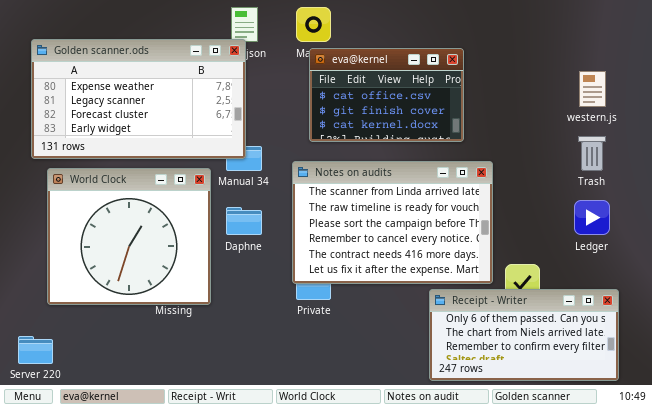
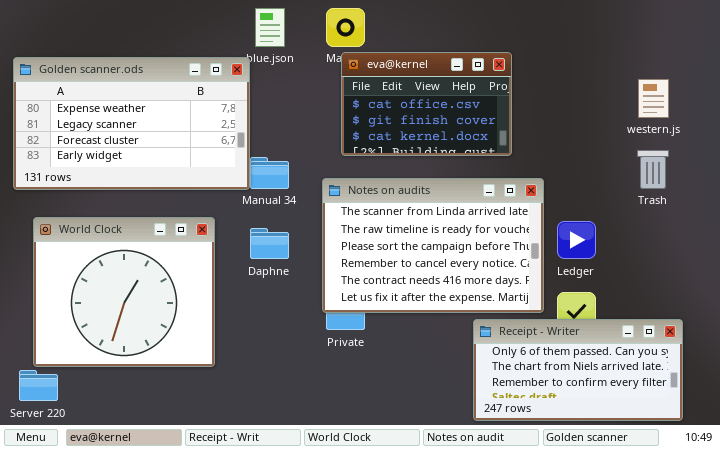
Golden scanner.ods: [31,39,246,159] -> [13,57,250,190], moved
World Clock: [47,168,211,305] -> [33,217,215,367], moved
Ledger: [574,200,610,235] -> [557,221,596,259], moved

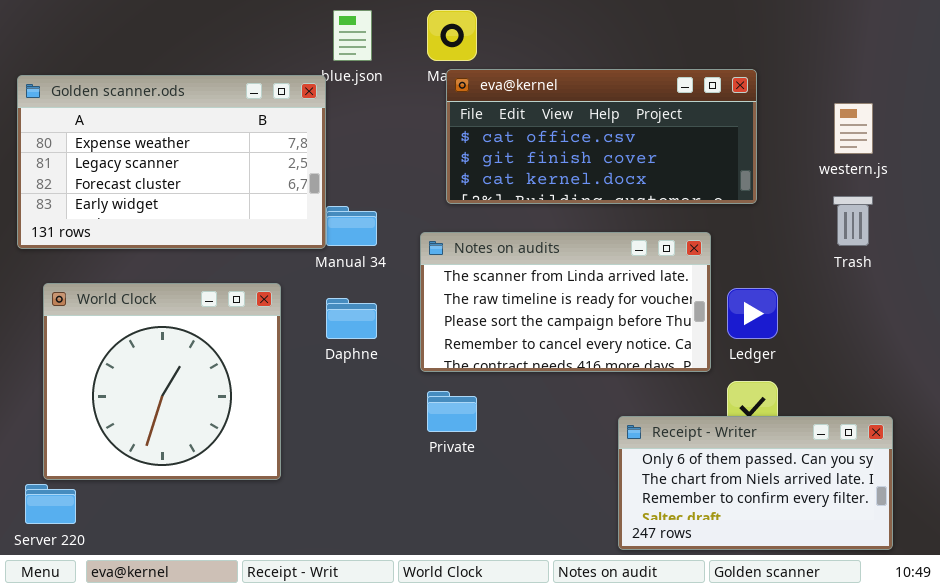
eva@kernel: [341,52,512,156] -> [446,69,757,204], resized
Notes on audits: [322,178,544,313] -> [420,232,711,372], resized

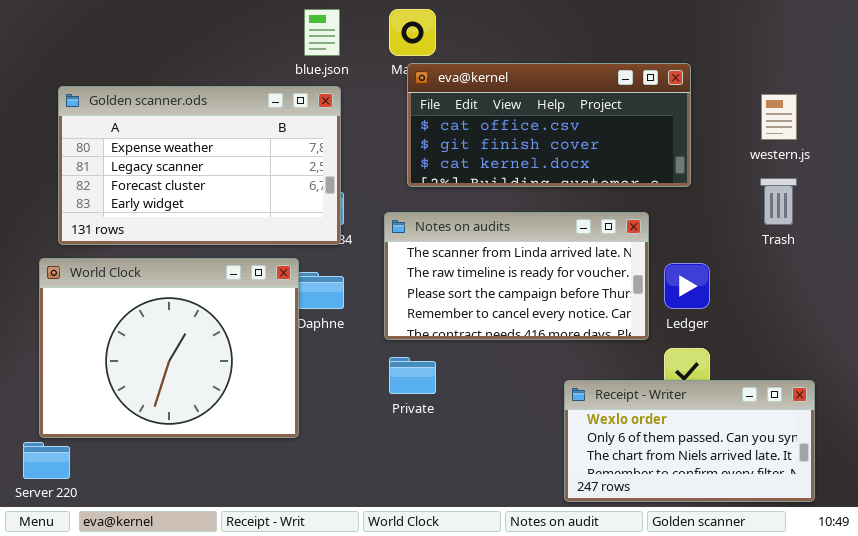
Golden scanner.ods: [17,75,326,249] -> [58,86,341,245], moved
World Clock: [43,283,281,480] -> [39,258,299,438], resized
Receipt - Writer: [618,416,893,550] -> [564,380,815,502], scrolled up 1 row

